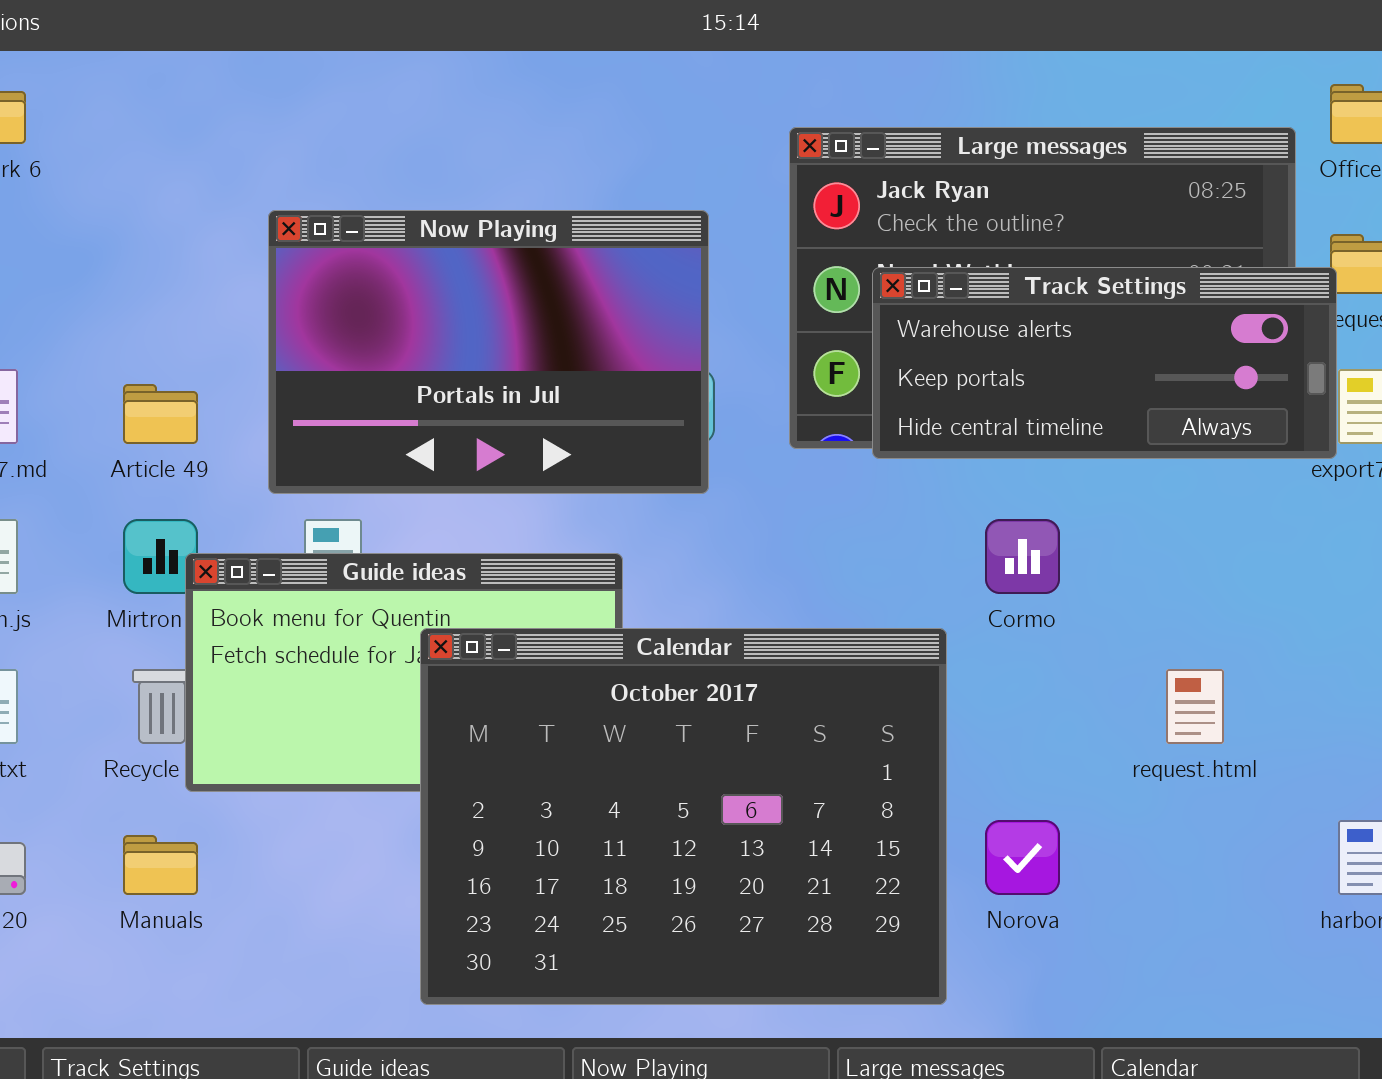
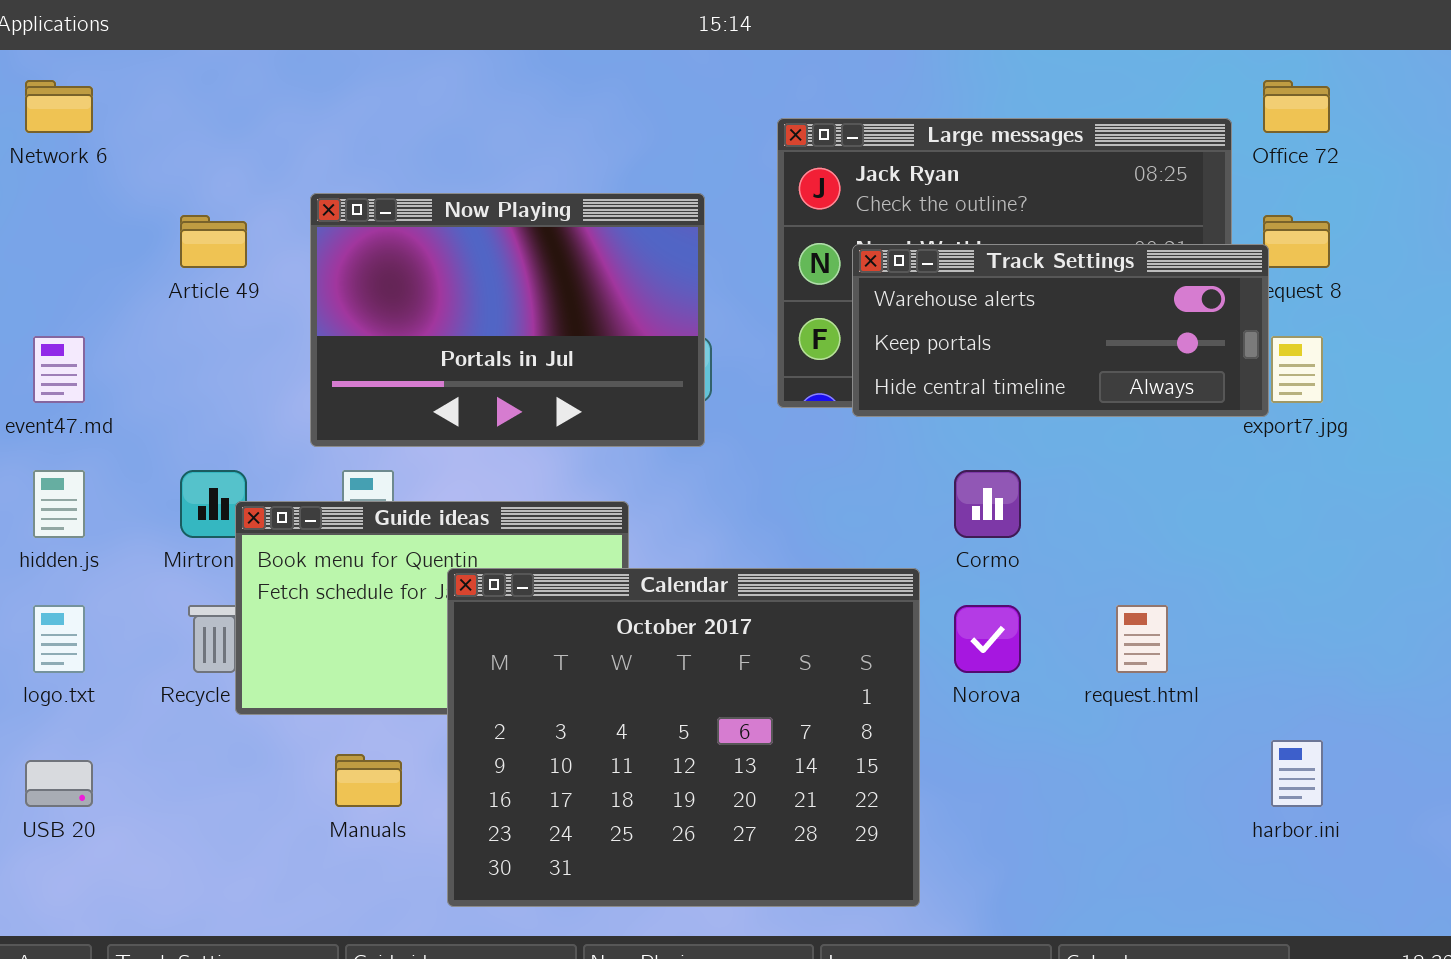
Article 49: [123,384,198,444] -> [180,215,247,268], moved
Norova: [985,820,1060,895] -> [954,605,1021,673], moved
Manuals: [123,835,198,895] -> [335,754,402,807], moved

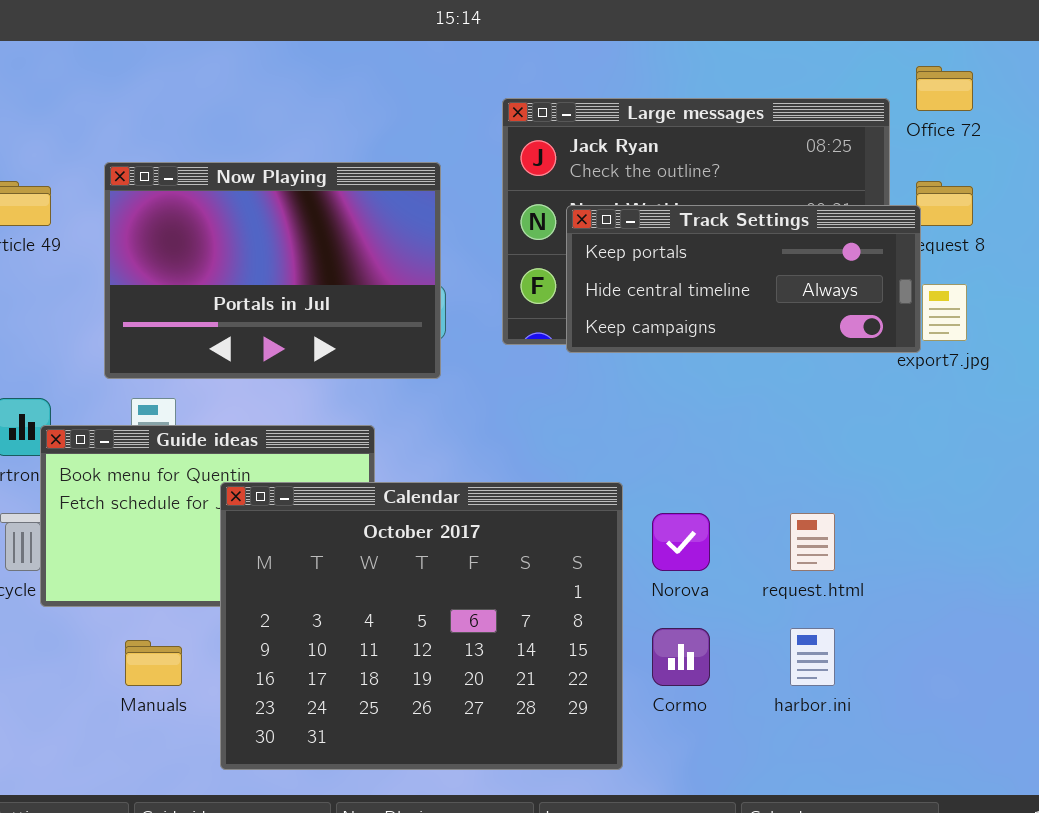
Track Settings: [852,244,1269,417] -> [566,205,921,353], scrolled down 1 row
Cormo: [954,470,1021,538] -> [652,628,710,686], moved
harbor.ini: [1271,740,1323,807] -> [790,628,835,686], moved

